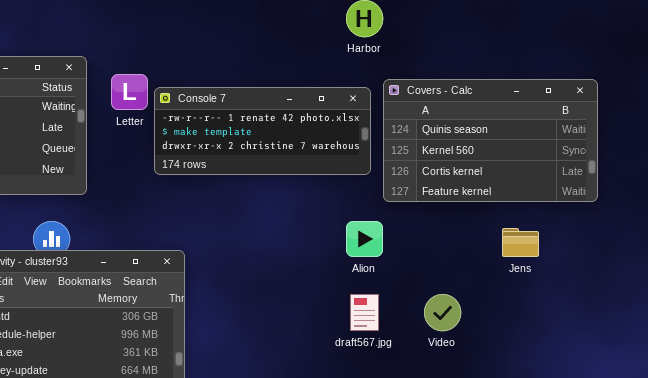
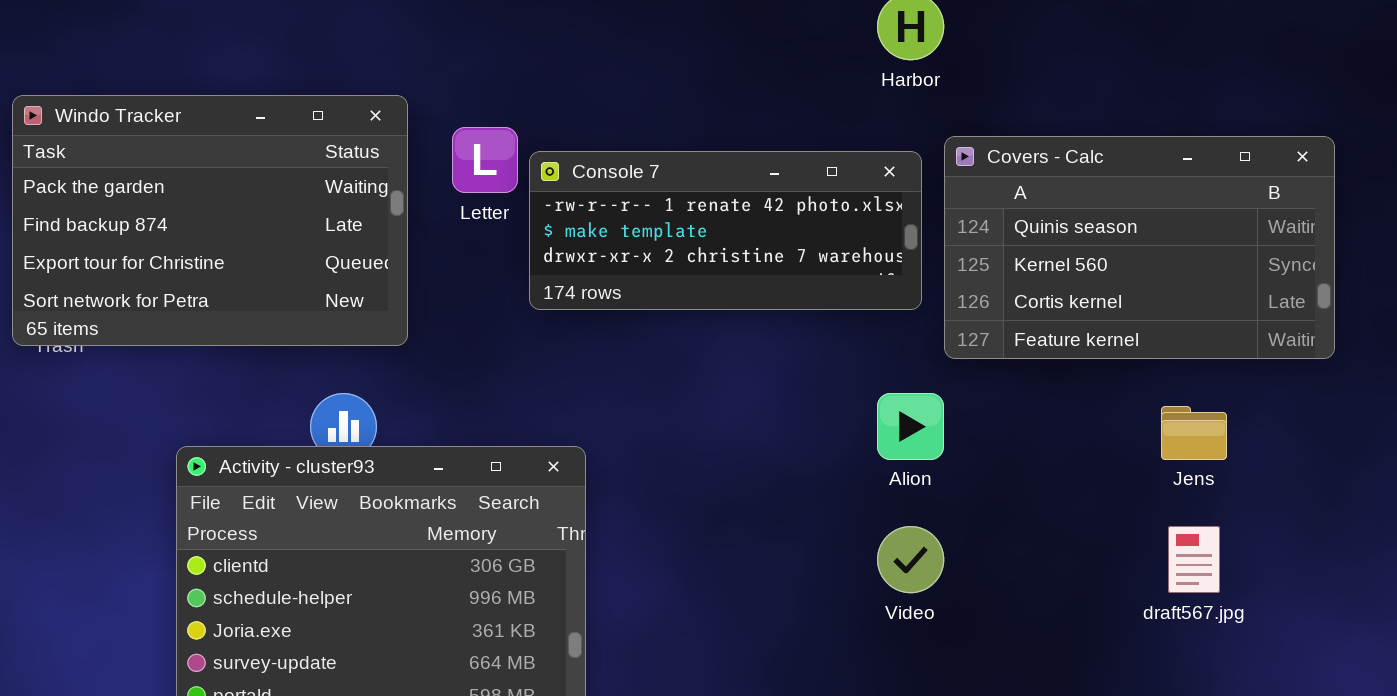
draft567.jpg: [350,294,379,331] -> [1168,526,1220,593], moved
Video: [424,294,461,331] -> [877,526,944,593], moved

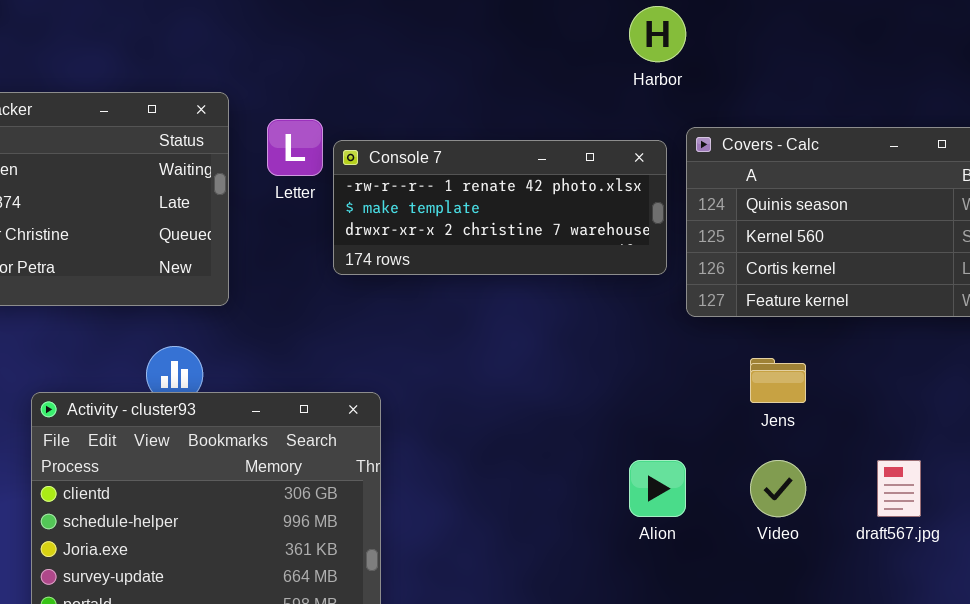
Alion: [877,393,944,460] -> [629,460,686,517], moved
Jens: [1161,406,1227,460] -> [750,358,806,403], moved
Video: [877,526,944,593] -> [750,460,806,517], moved

